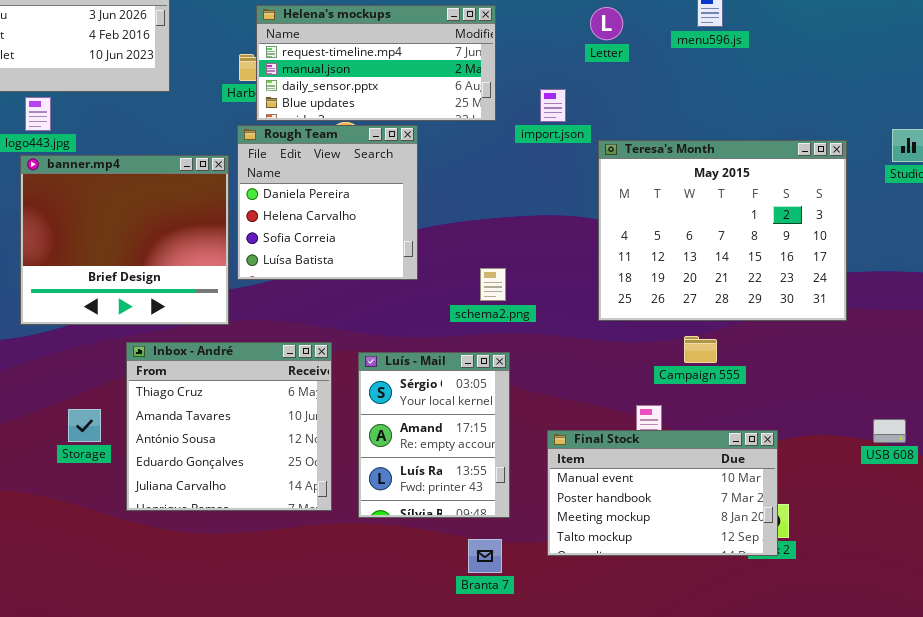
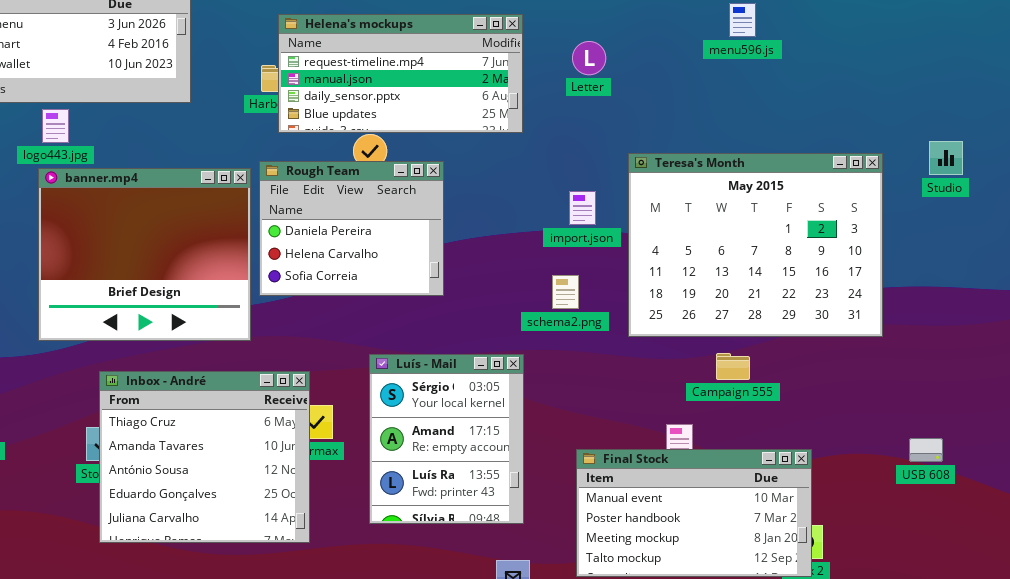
Letter: [590,7,623,40] -> [572,41,606,75], moved
import.json: [540,89,566,122] -> [569,191,596,225], moved
Rough Team: [237,125,418,280] -> [259,161,444,296], resized
schema2.png: [480,268,506,301] -> [552,275,579,309], moved
Inbox - André: [126,342,332,511] -> [99,371,310,543], moved
Luís - Mail: [358,352,510,518] -> [369,354,524,524], moved

